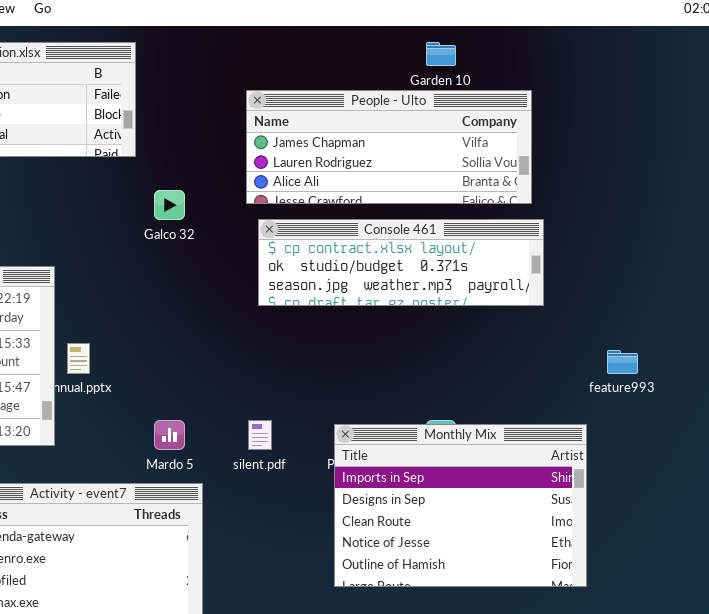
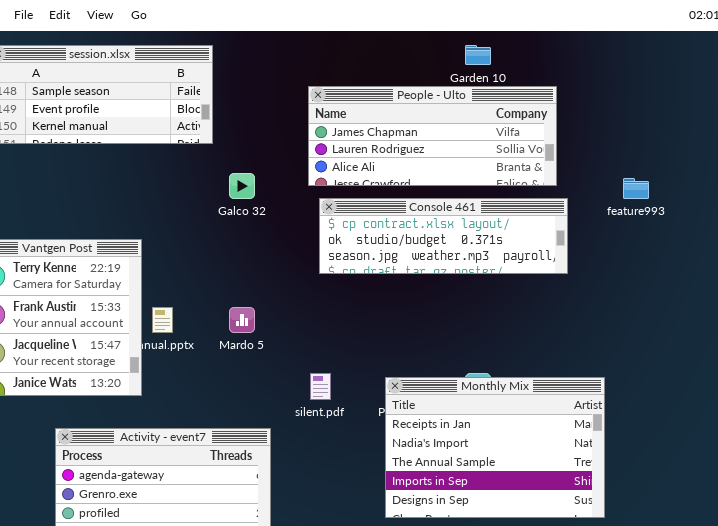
feature993: [607,350,638,374] -> [623,178,649,199], moved
Mardo 5: [154,420,185,450] -> [229,307,255,333], moved
Monthly Mix: [334,424,587,587] -> [385,377,605,518], scrolled up 3 rows

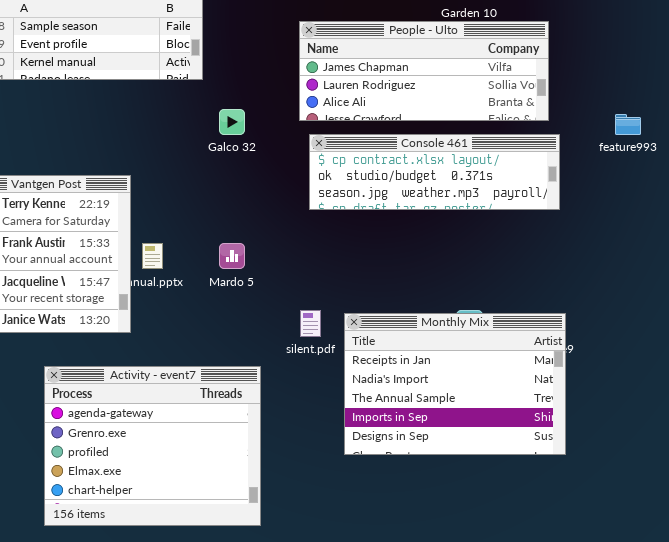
Monthly Mix: [385,377,605,518] -> [344,313,566,455], moved

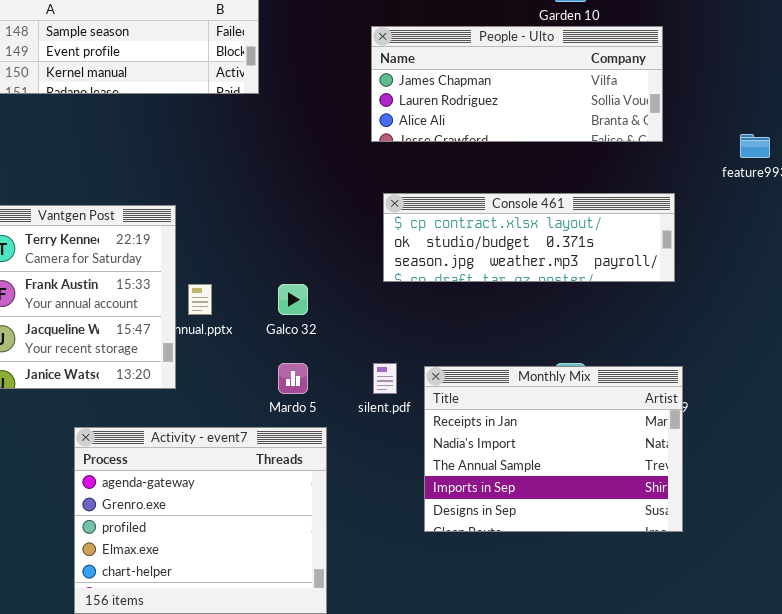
Galco 32: [219,109,245,135] -> [278,284,308,315], moved
Console 461: [309,134,560,210] -> [383,193,675,282], moved
Mardo 5: [219,243,245,269] -> [278,363,308,394], moved

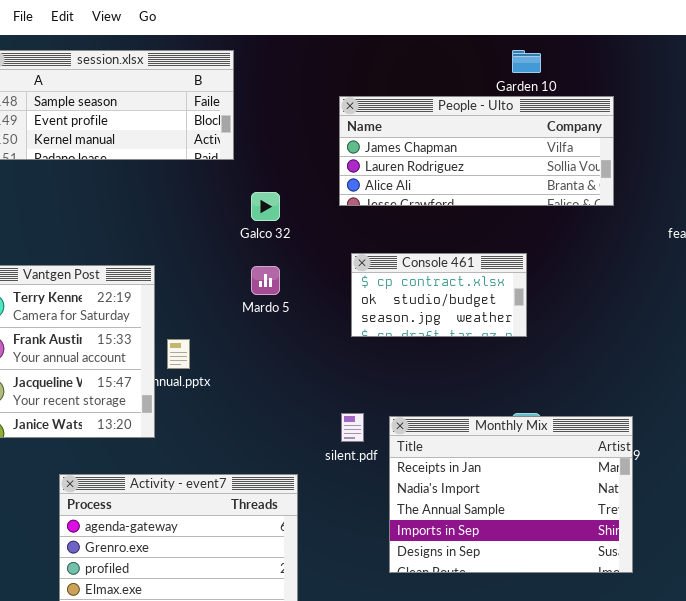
Console 461: [383,193,675,282] -> [351,253,527,337], resized
Galco 32: [278,284,308,315] -> [251,192,280,221], moved
Mardo 5: [278,363,308,394] -> [251,266,280,295], moved

